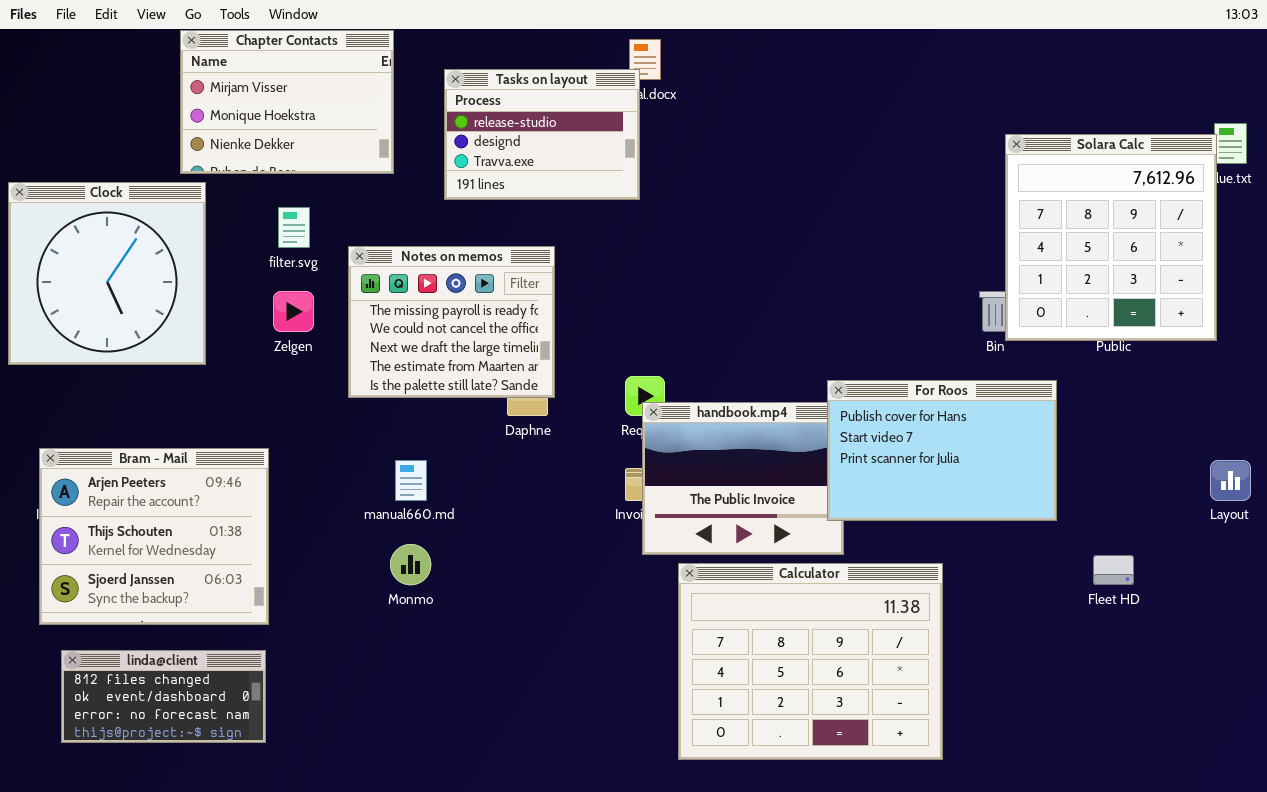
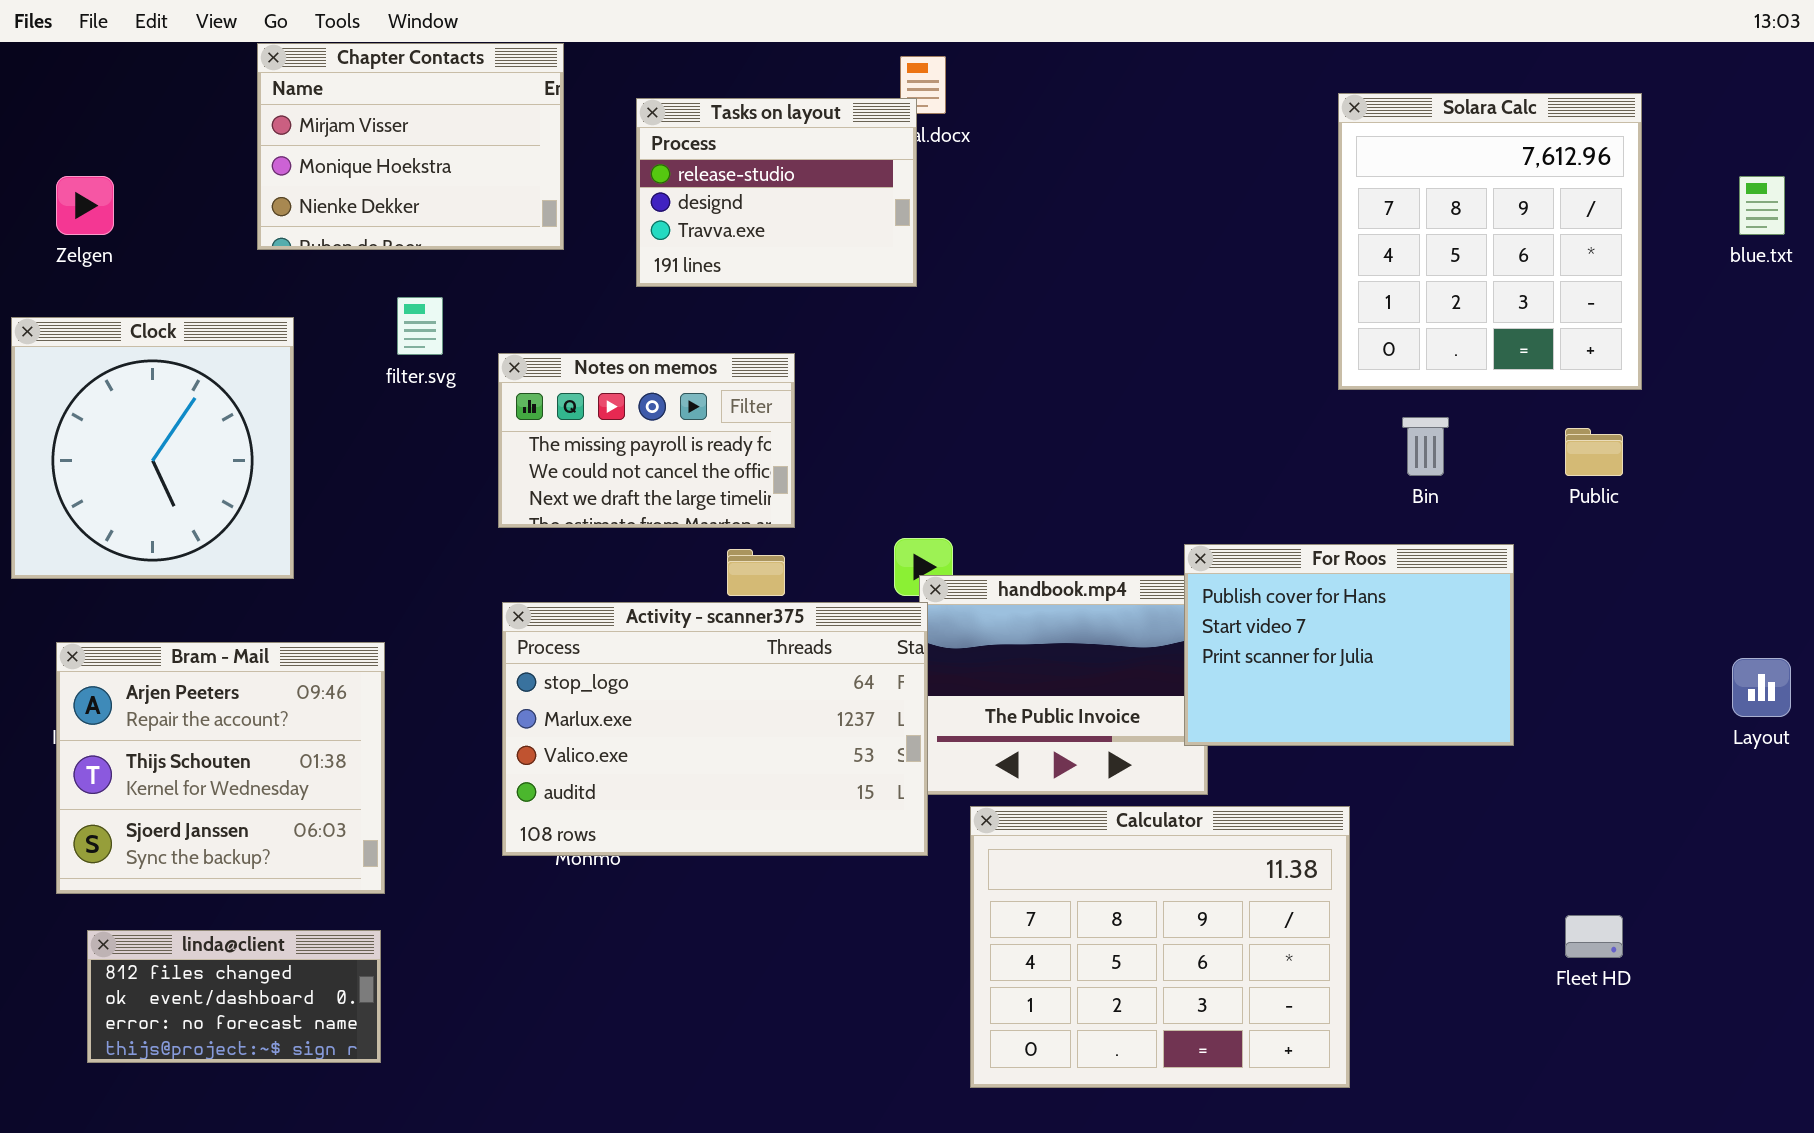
Solara Calc: [1005,134,1217,341] -> [1338,93,1642,390], moved
Clock: [8,182,206,365] -> [11,317,294,579], moved
Notes on memos: [348,246,555,398] -> [498,353,795,528], resized
Zelgen: [273,291,314,332] -> [56,176,114,235], moved
Activity - scanner375: none -> [502,602,928,856], opened
Fleet HD: [1093,555,1134,585] -> [1565,915,1623,958], moved

